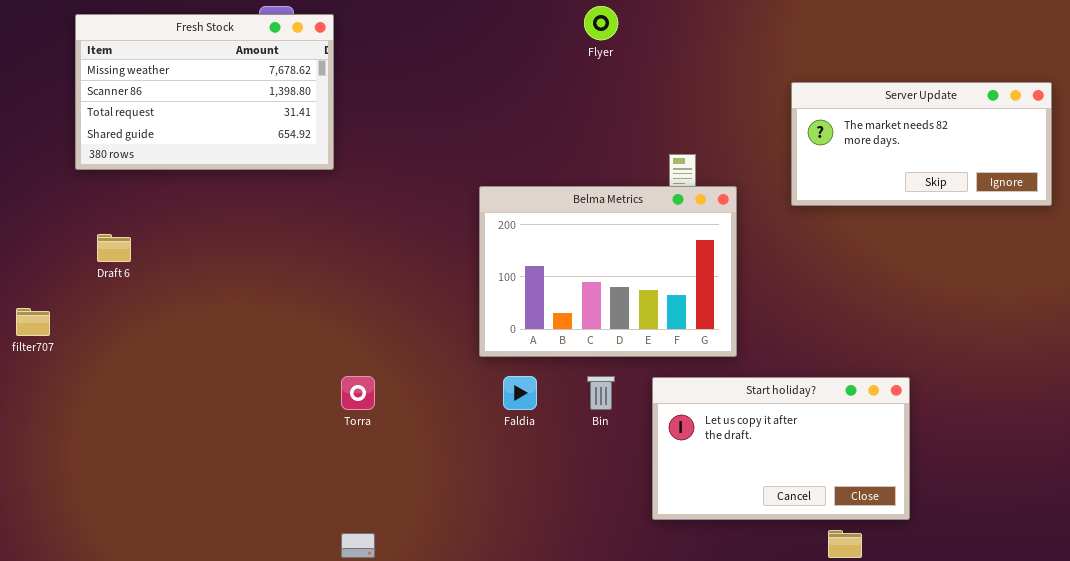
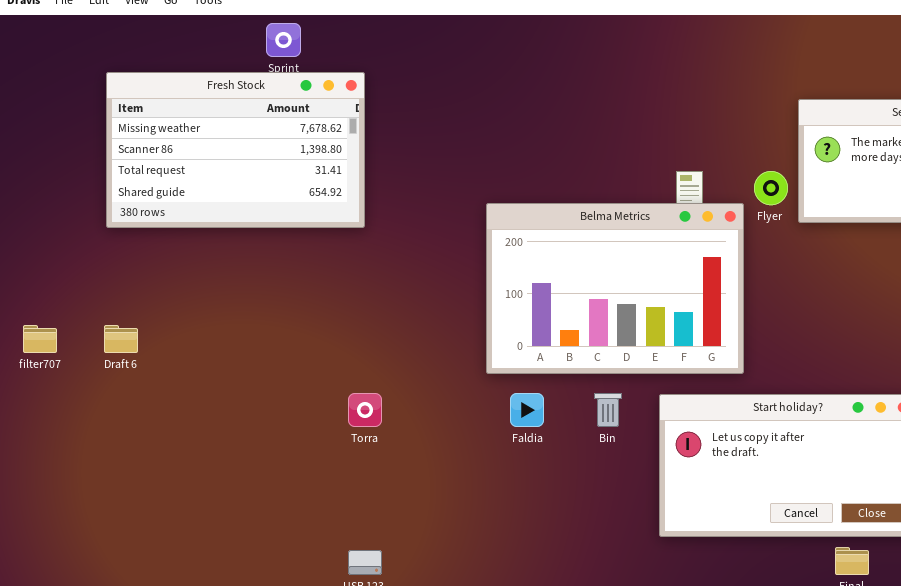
Flyer: [584,6,618,40] -> [754,171,788,205], moved
Fresh Stock: [75,14,334,170] -> [106,72,365,228], moved
Draft 6: [97,234,131,262] -> [104,325,138,353], moved

